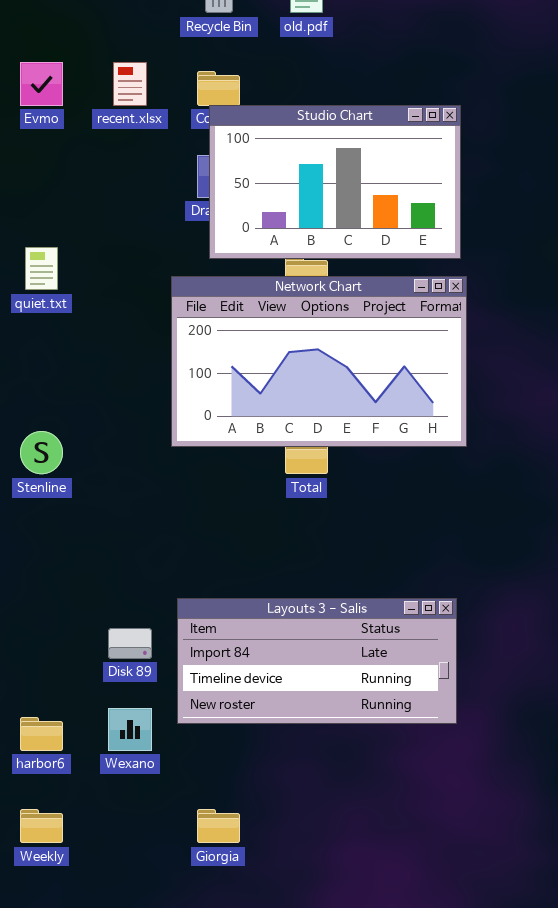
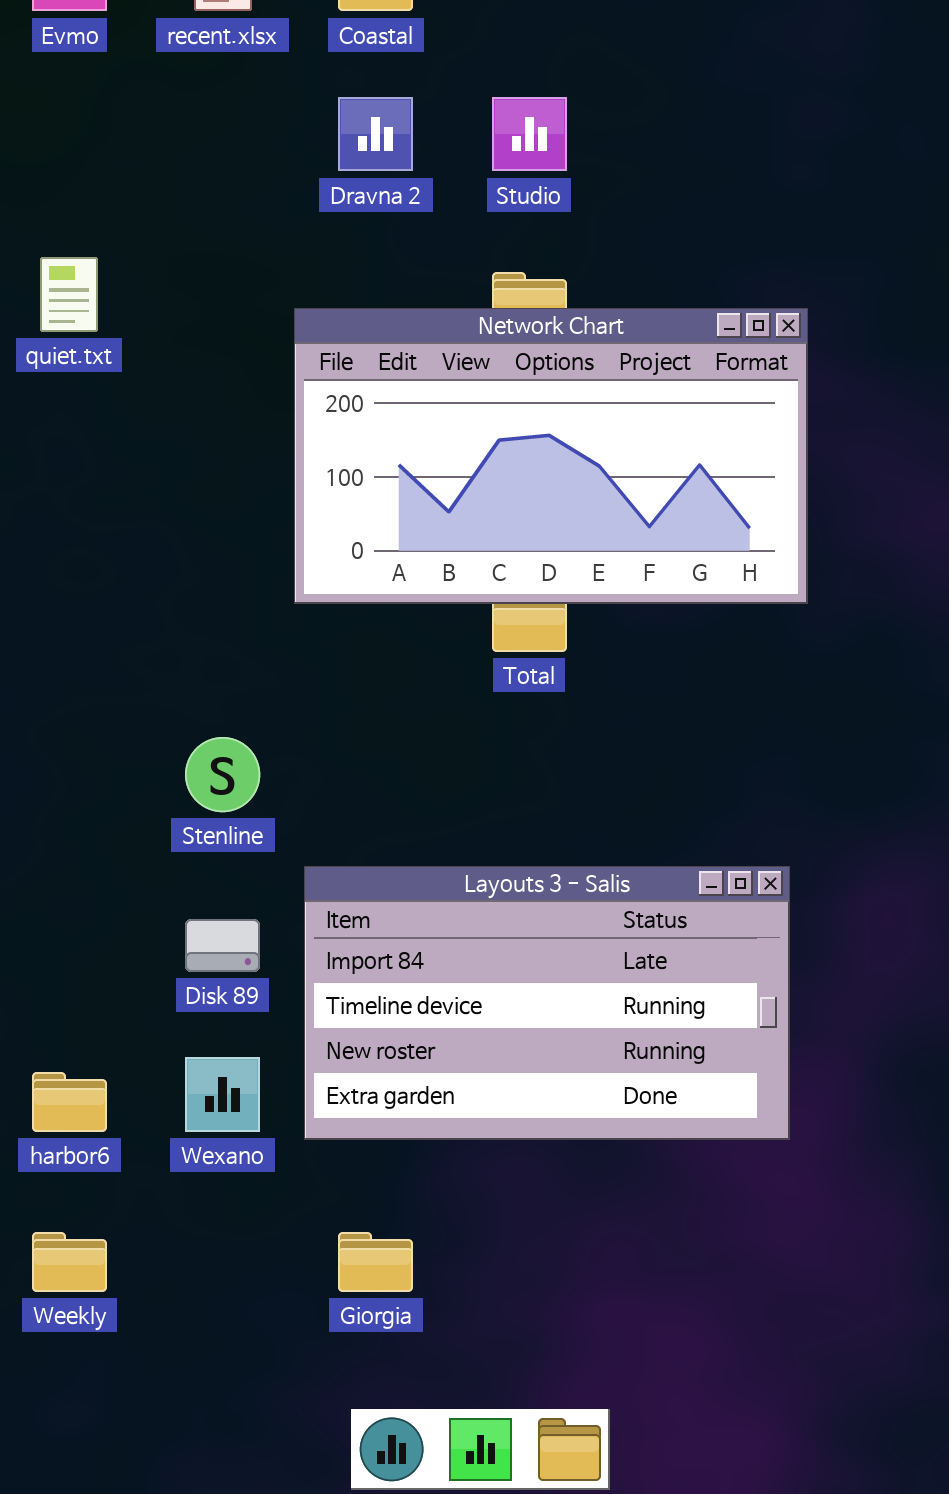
Studio Chart: [209,105,461,259] -> none, closed
Stenline: [20,431,63,474] -> [185,737,260,812], moved
Layouts 3 - Salis: [177,598,457,724] -> [304,866,790,1140], resized

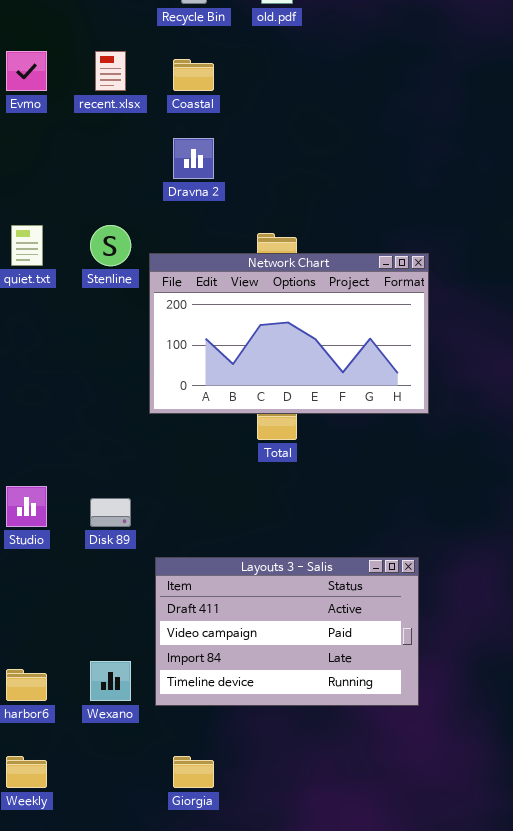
Studio: [492,97,567,171] -> [6,486,47,527], moved
Stenline: [185,737,260,812] -> [90,225,131,266], moved
Layouts 3 - Salis: [304,866,790,1140] -> [155,557,419,706], scrolled up 2 rows
Disk 89: [185,919,260,972] -> [90,498,131,527], moved

